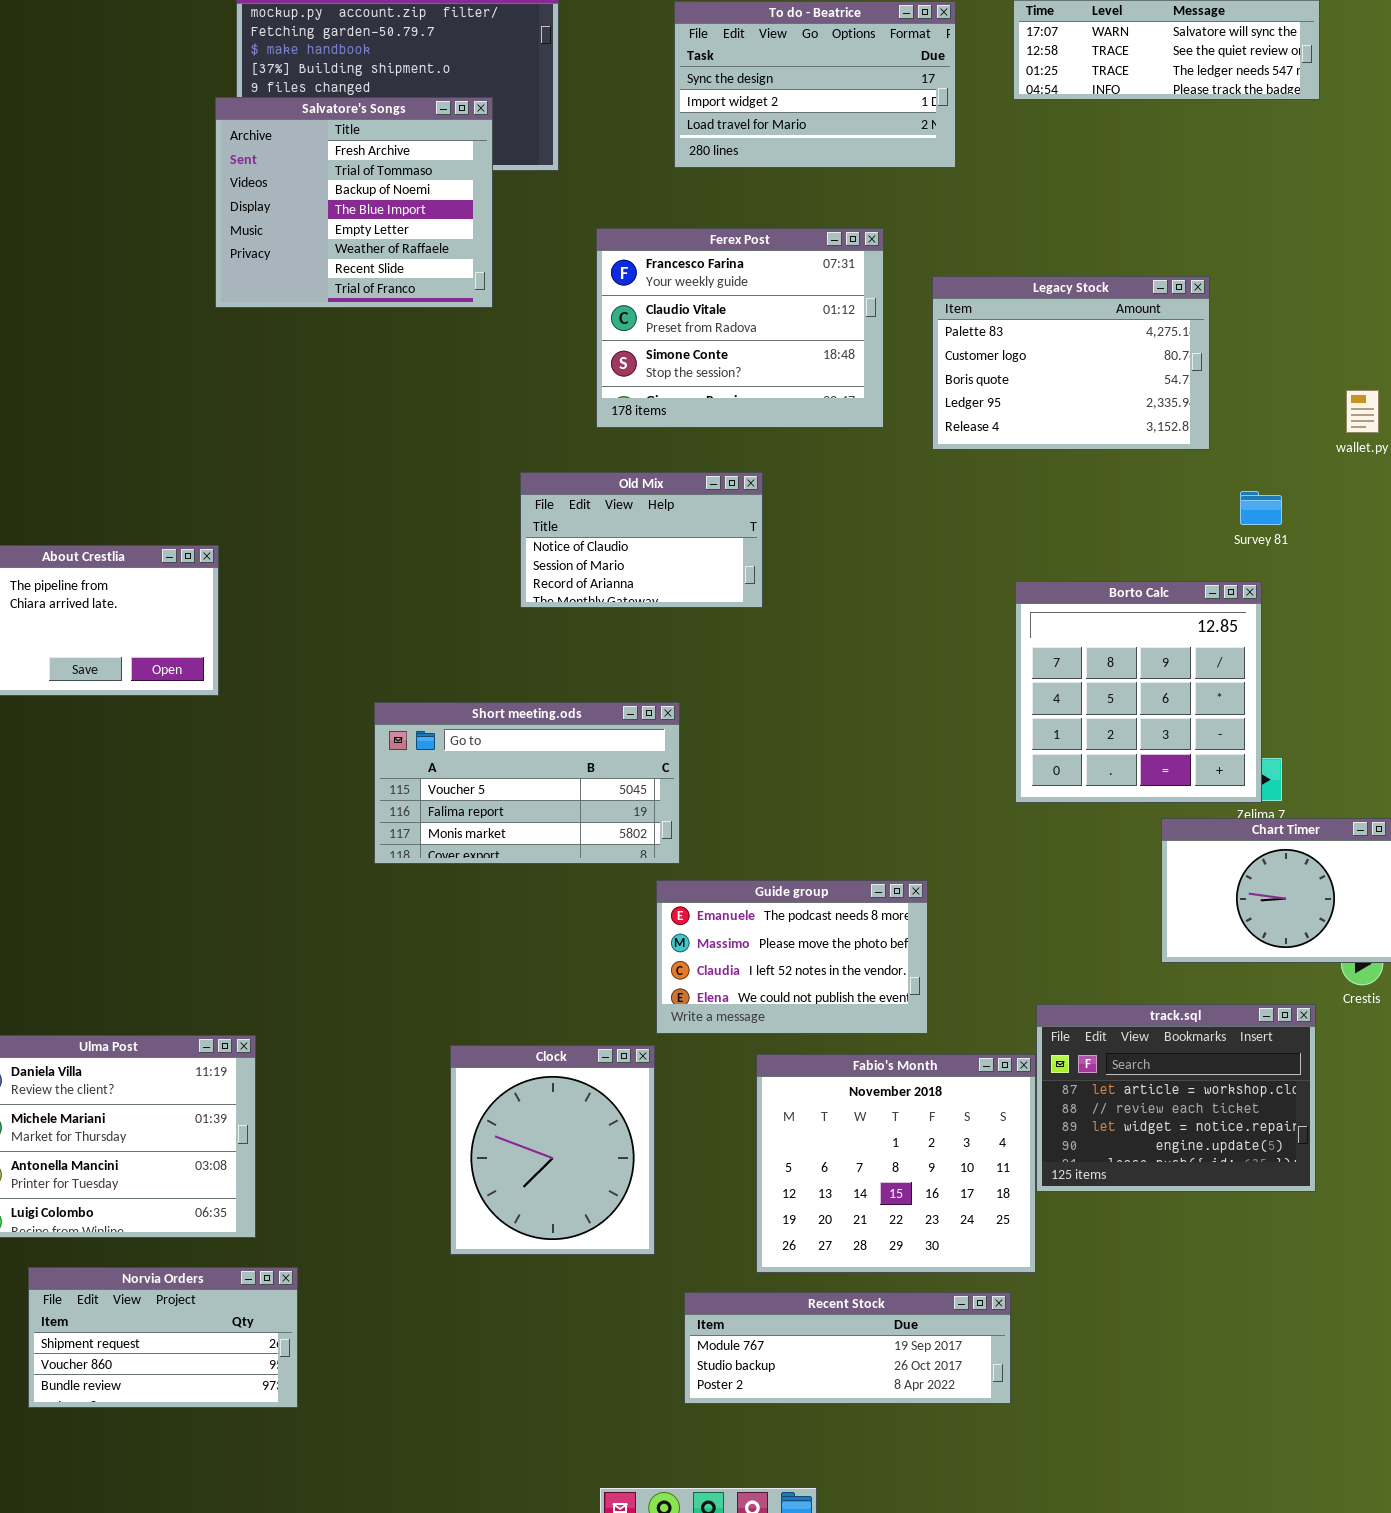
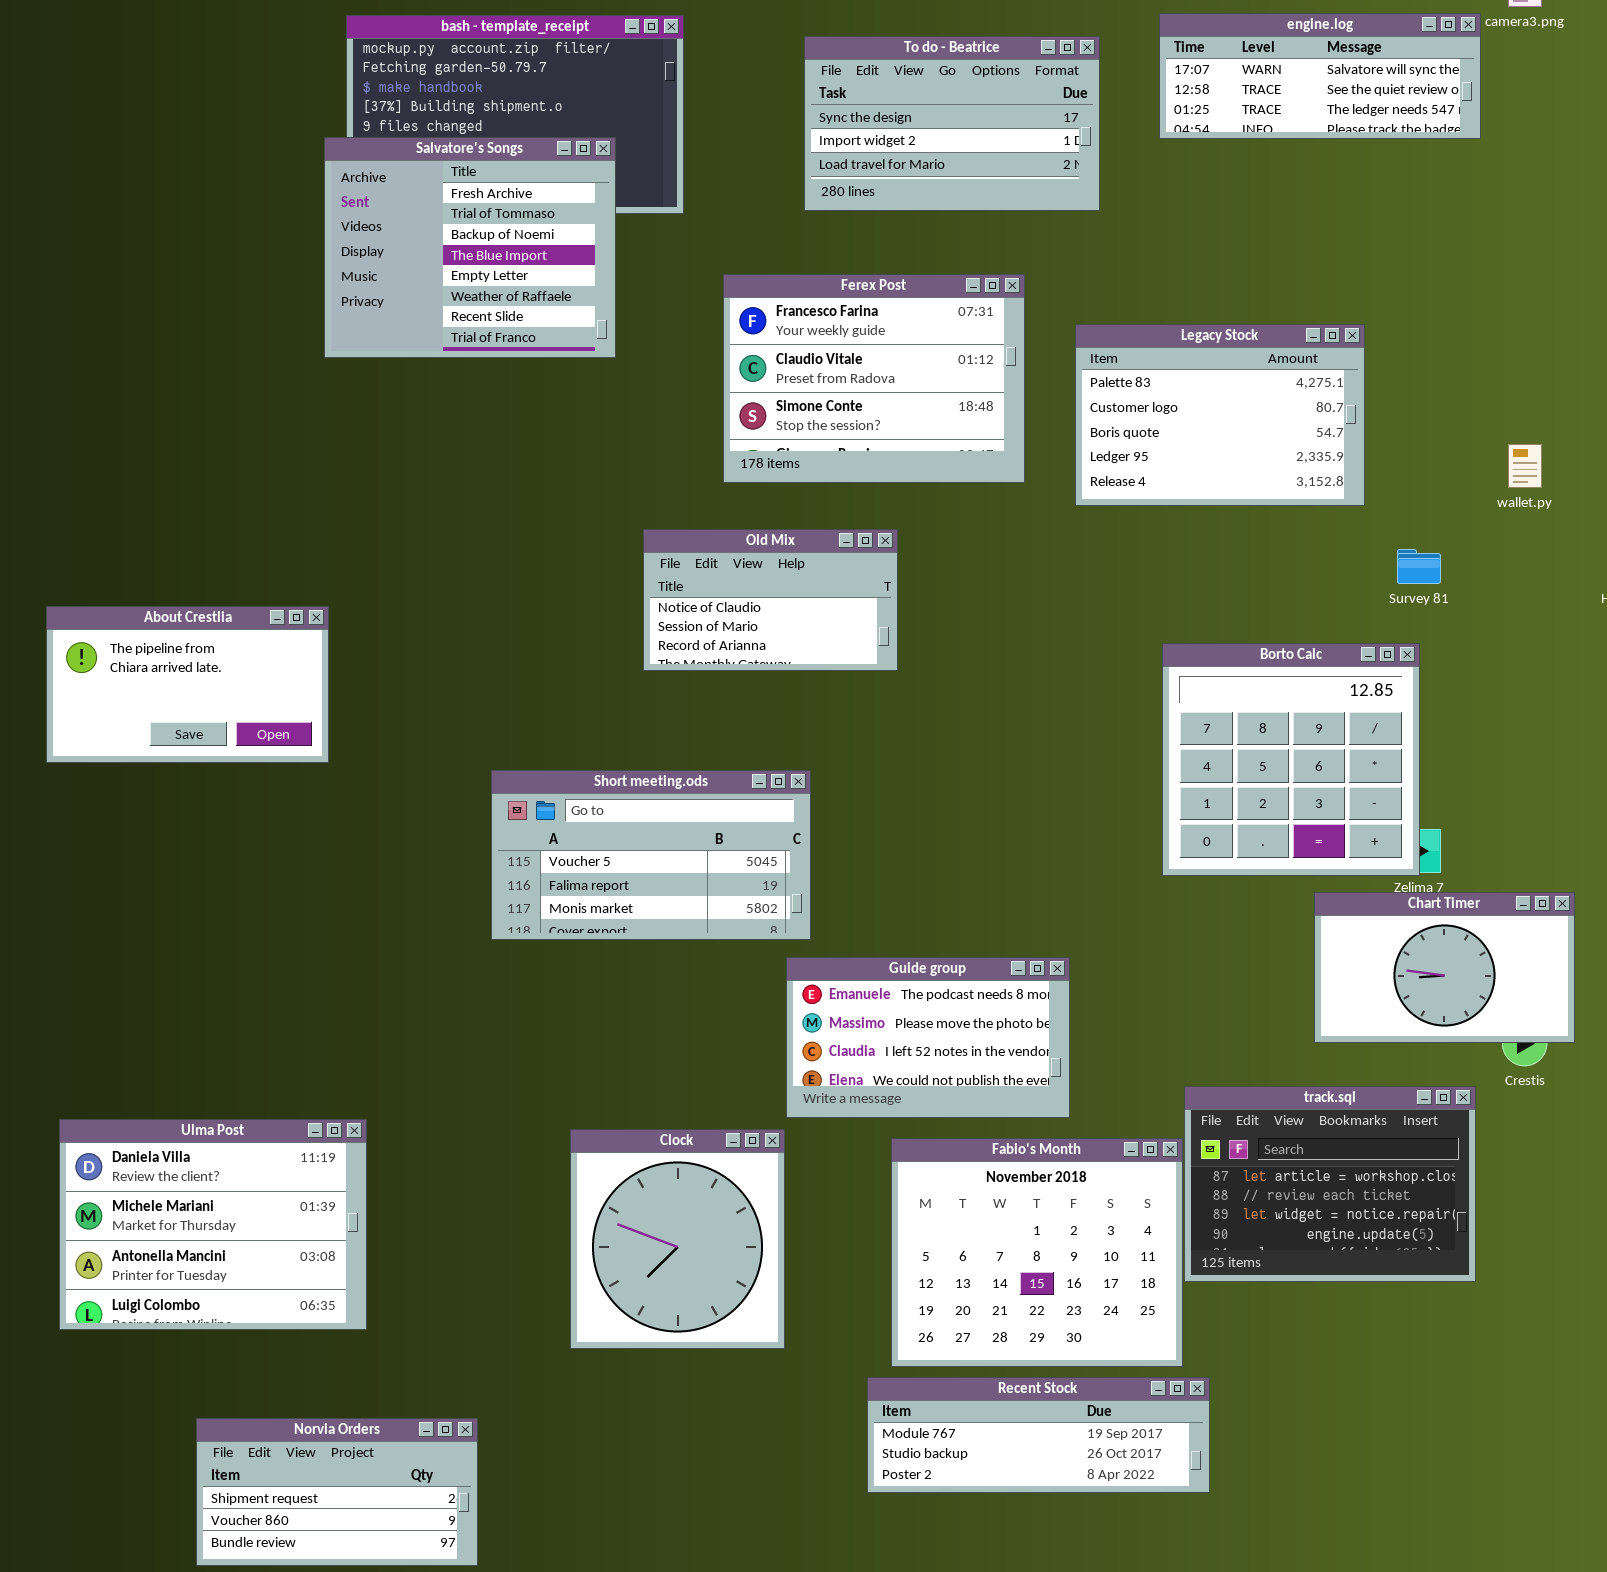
Norvia Orders: [28,1267,298,1408] -> [196,1418,478,1566], moved
Recent Stock: [684,1292,1011,1404] -> [867,1377,1210,1493], moved

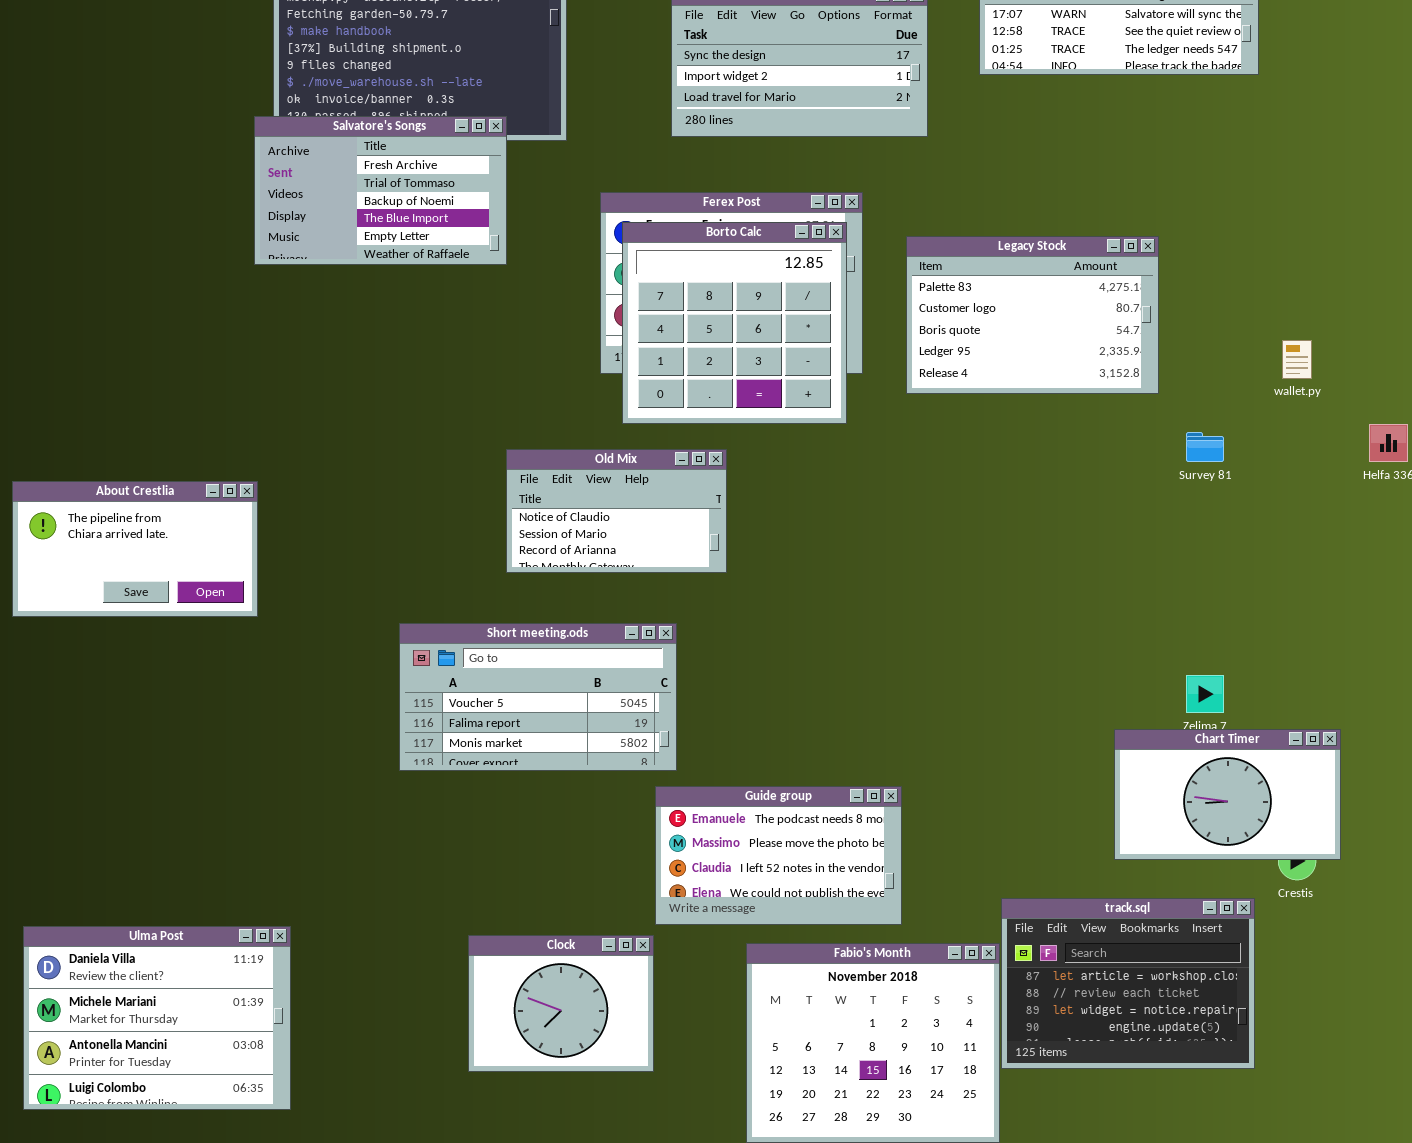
Salvatore's Songs: [324,137,616,358] -> [254,116,507,265], resized
Old Mix: [643,529,898,671] -> [506,449,727,573], moved
Borto Calc: [1162,643,1420,876] -> [622,222,847,424], moved
Clock: [570,1129,785,1349] -> [468,935,654,1072], resized

